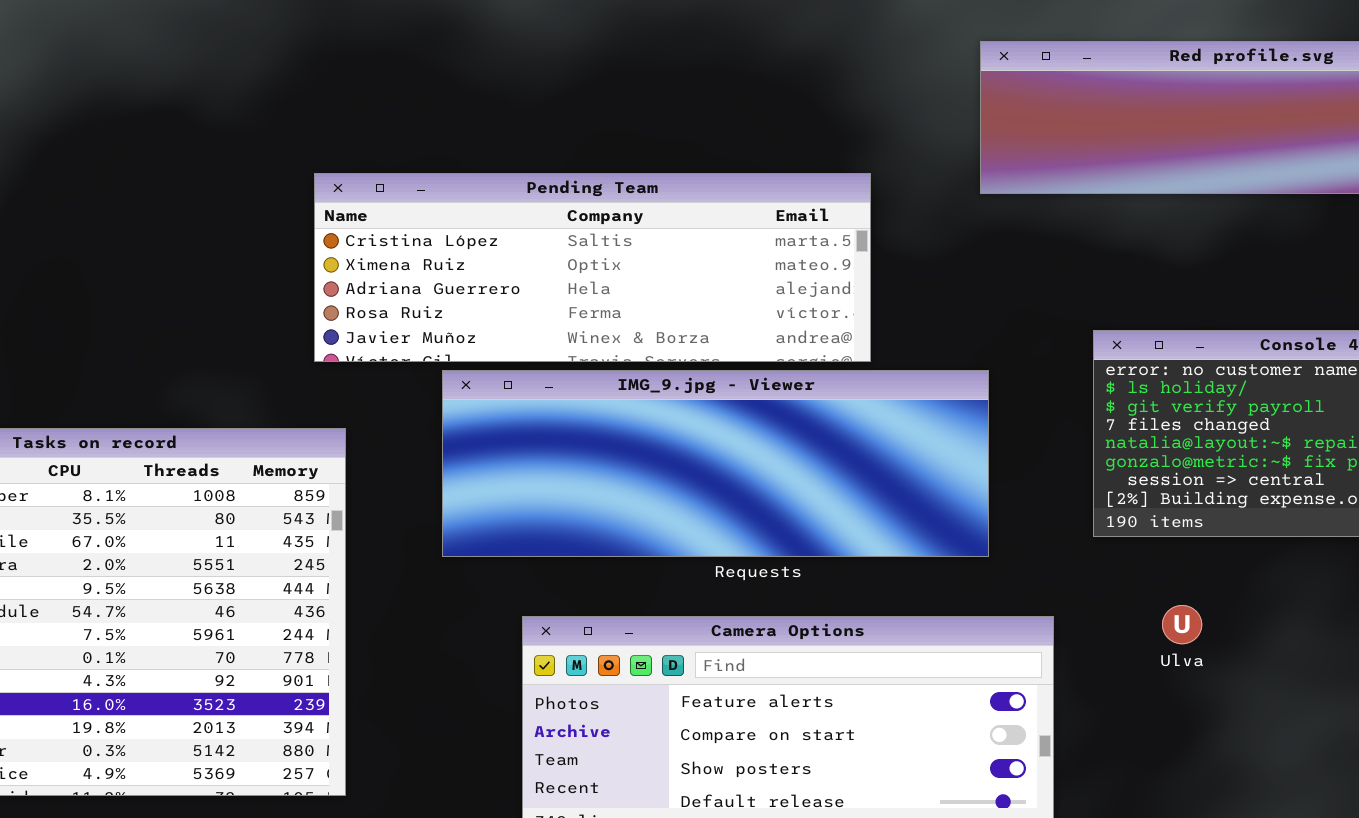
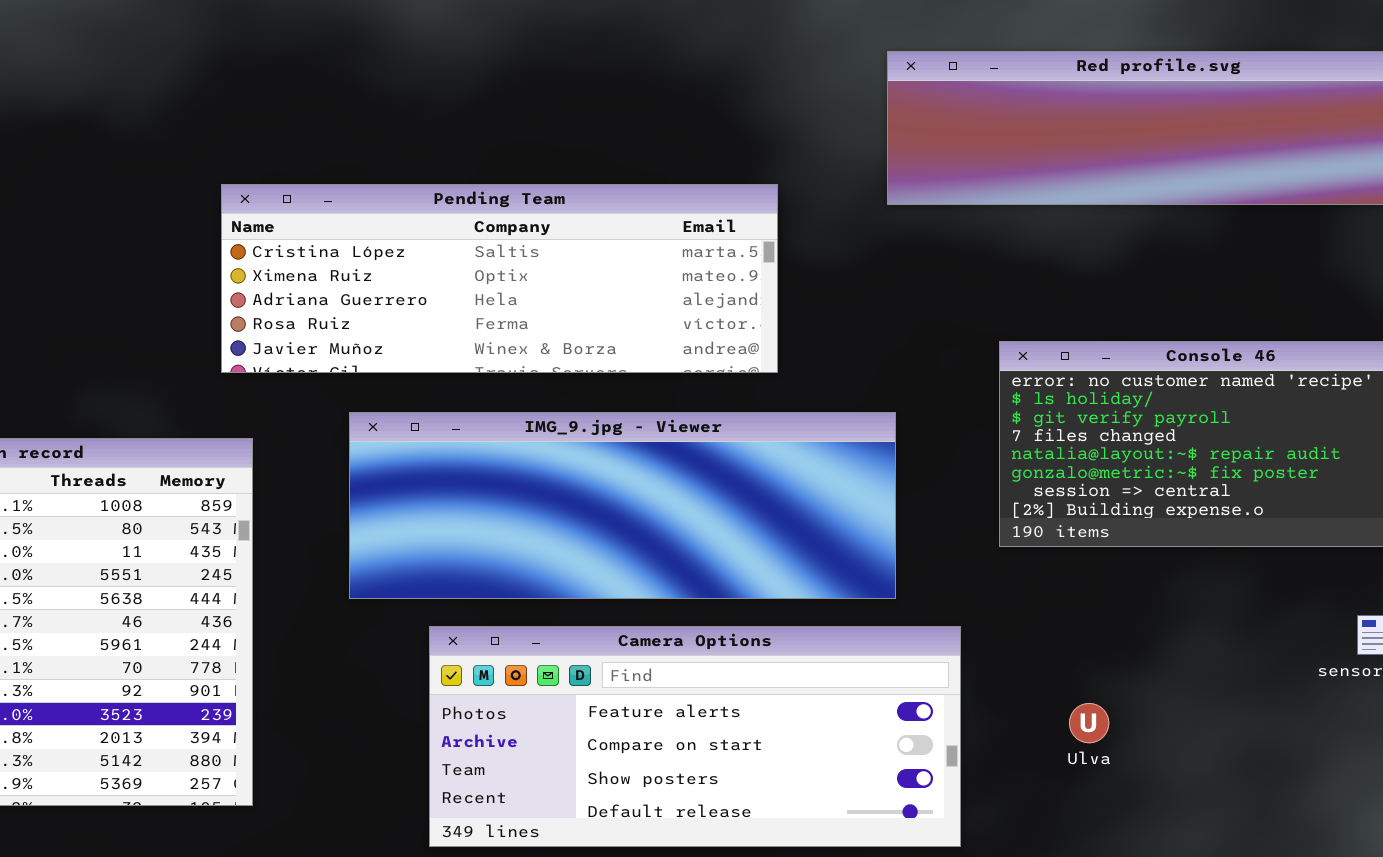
IMG_9.jpg - Viewer: [442,370,989,557] -> [349,412,896,599], moved
Ulva: [1162,605,1202,644] -> [1069,703,1109,743], moved

